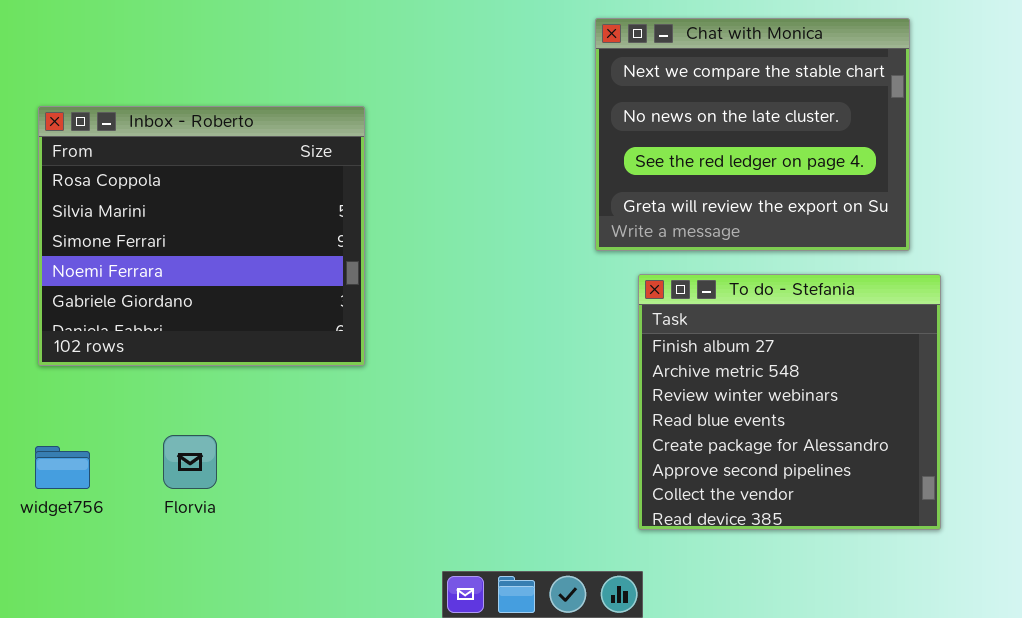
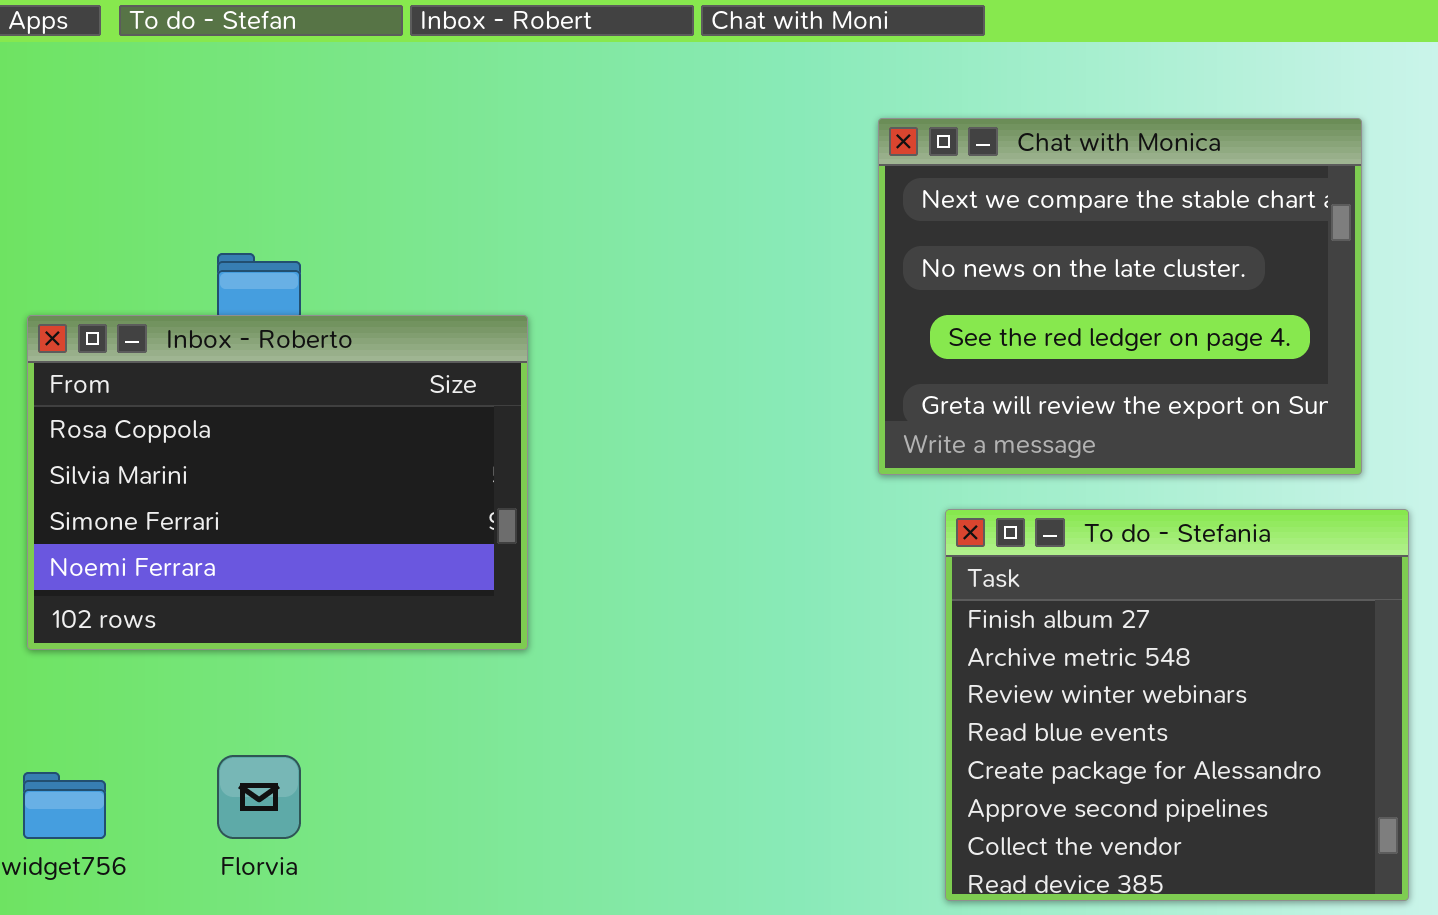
Inbox - Roberto: [38,106,365,366] -> [27,315,528,650], resized

